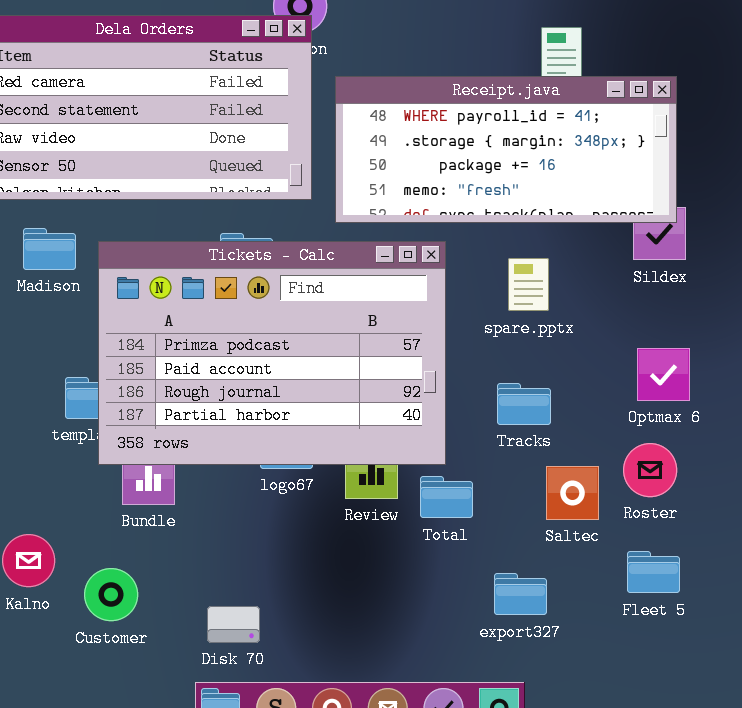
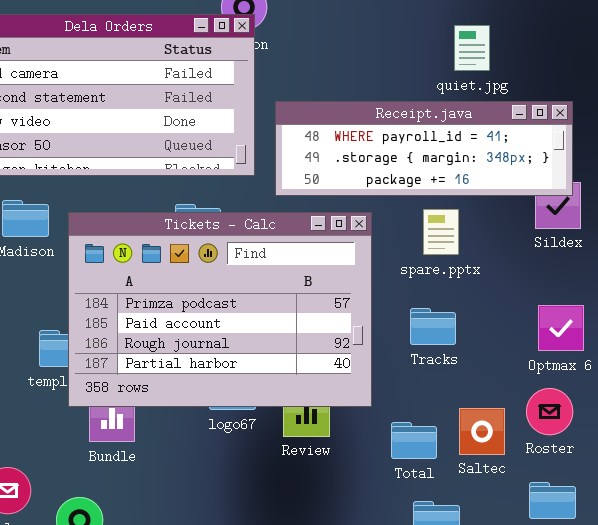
Receipt.java: [335,76,677,223] -> [275,101,573,196], resized
spare.pptx: [508,258,549,311] -> [423,209,459,255], moved
Tracks: [497,383,551,425] -> [410,308,456,345], moved
Total: [420,476,473,518] -> [391,422,437,459], moved

